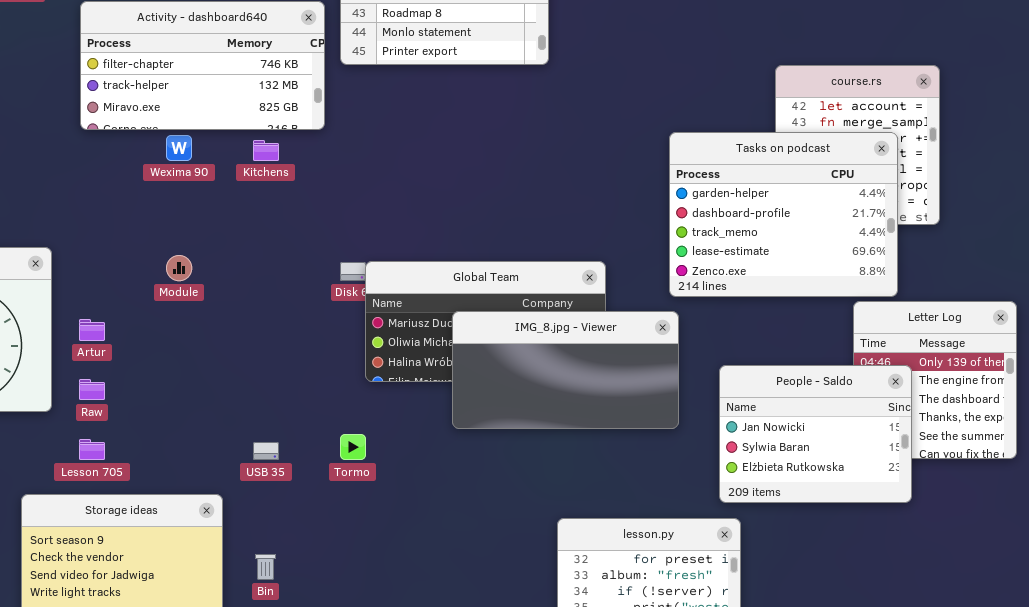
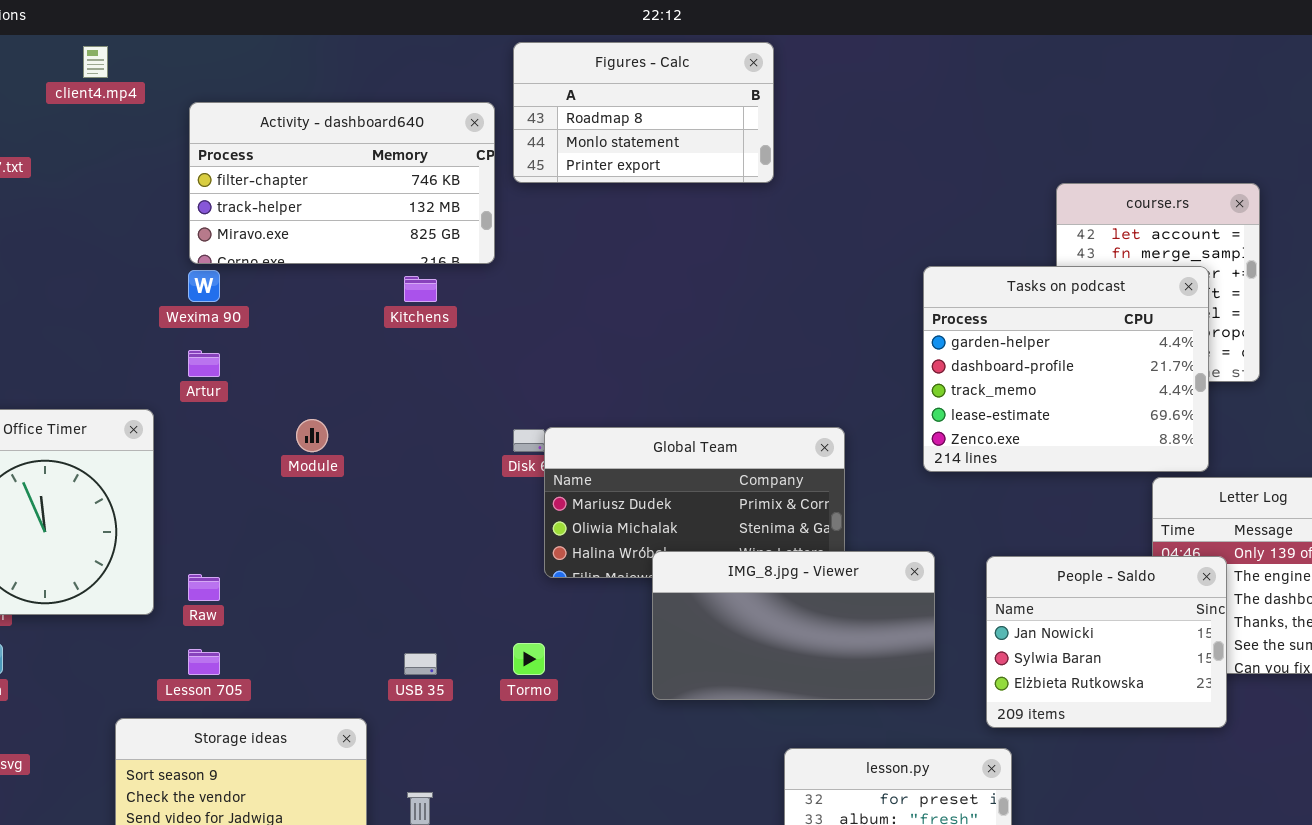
Wexima 90: [166,135,192,161] -> [188,270,220,302], moved
IMG_8.jpg - Viewer: [452,311,679,429] -> [652,551,935,700], moved
Artur: [79,319,105,341] -> [188,350,220,377], moved

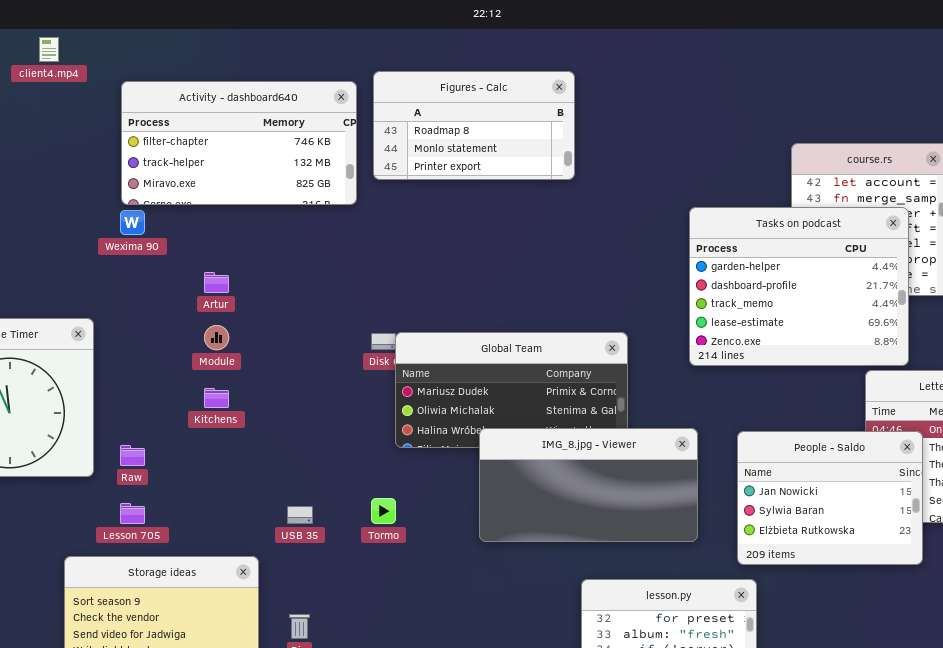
Figures - Calc: [513,42,774,183] -> [373,71,575,180], moved
Kitchens: [404,276,437,302] -> [204,388,229,408], moved
Artur: [188,350,220,377] -> [204,272,229,293], moved

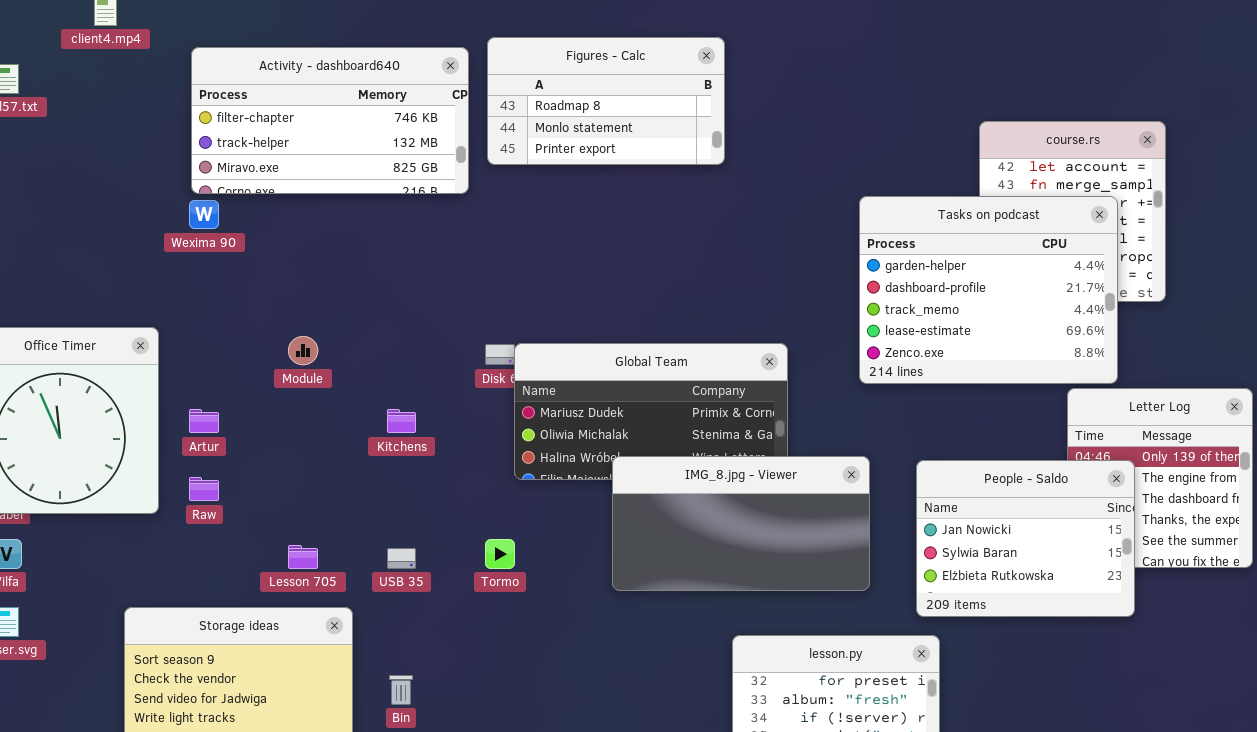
Artur: [204,272,229,293] -> [189,409,219,433], moved
Kitchens: [204,388,229,408] -> [387,409,416,433], moved
Lesson 705: [120,503,145,524] -> [288,545,318,569], moved

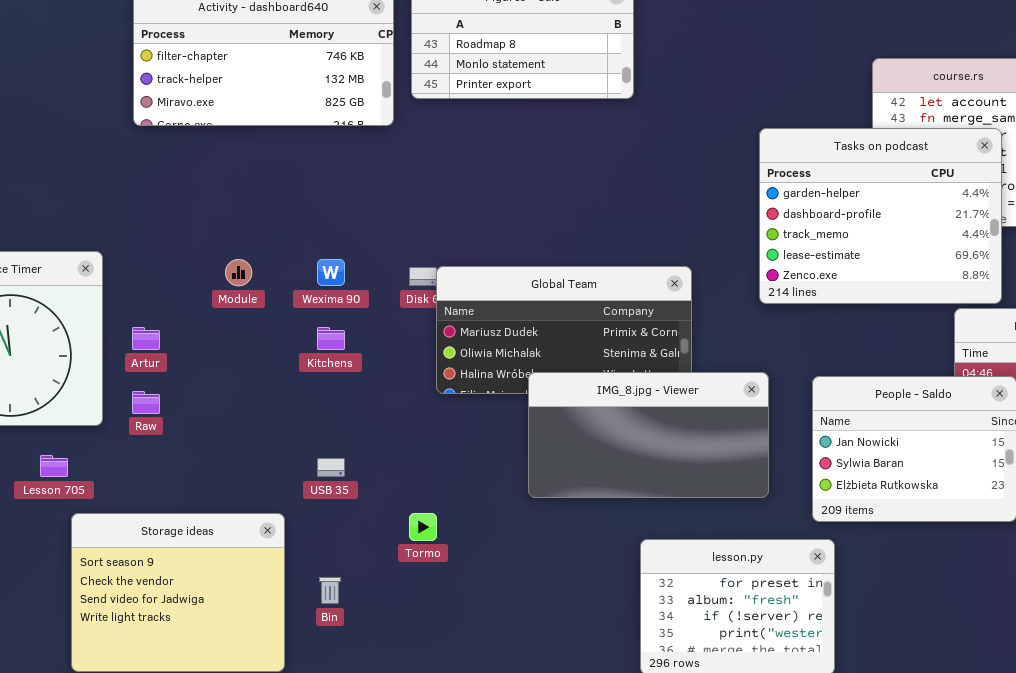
Wexima 90: [189,200,219,229] -> [317,259,345,286], moved
Tormo: [485,539,515,569] -> [409,513,437,541], moved
Lesson 705: [288,545,318,569] -> [40,455,68,477], moved

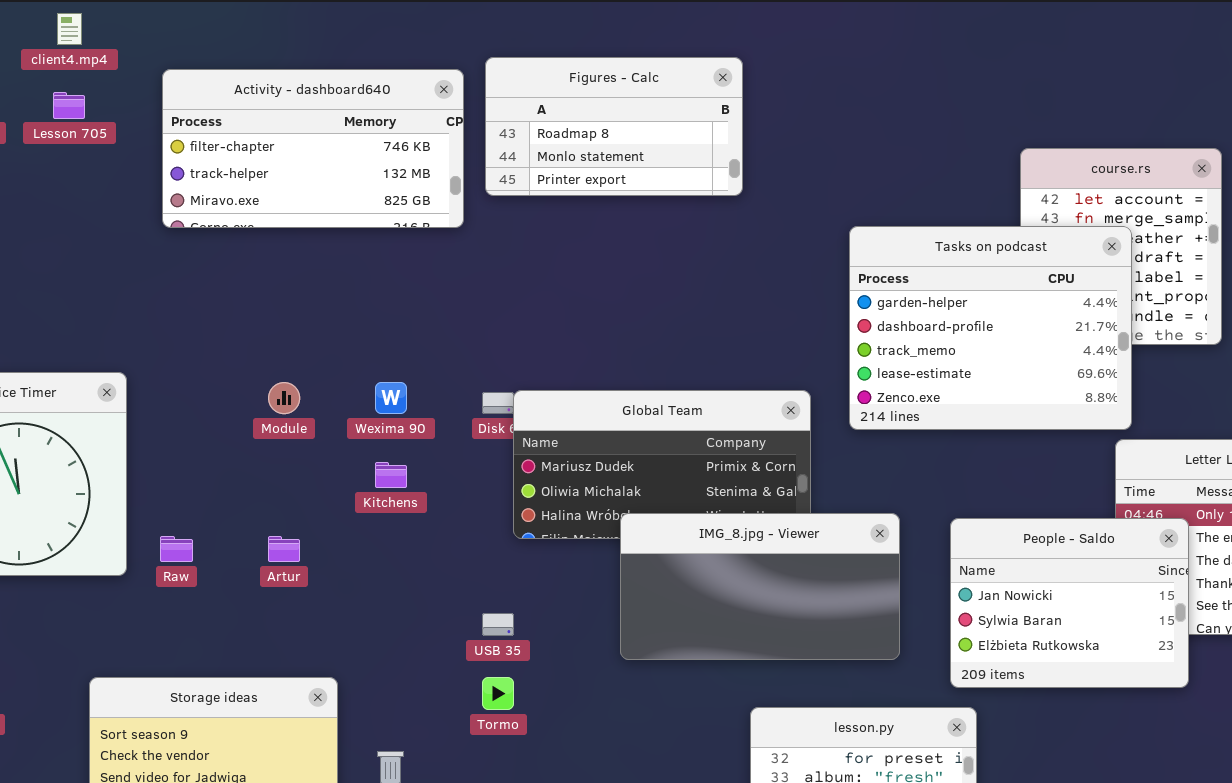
Tasks on podcast: [759,128,1002,304] -> [849,226,1132,430], moved
Artur: [132,327,160,350] -> [268,536,300,562], moved
Lesson 705: [40,455,68,477] -> [53,92,85,119], moved
USB 35: [317,458,345,477] -> [482,613,514,636], moved

